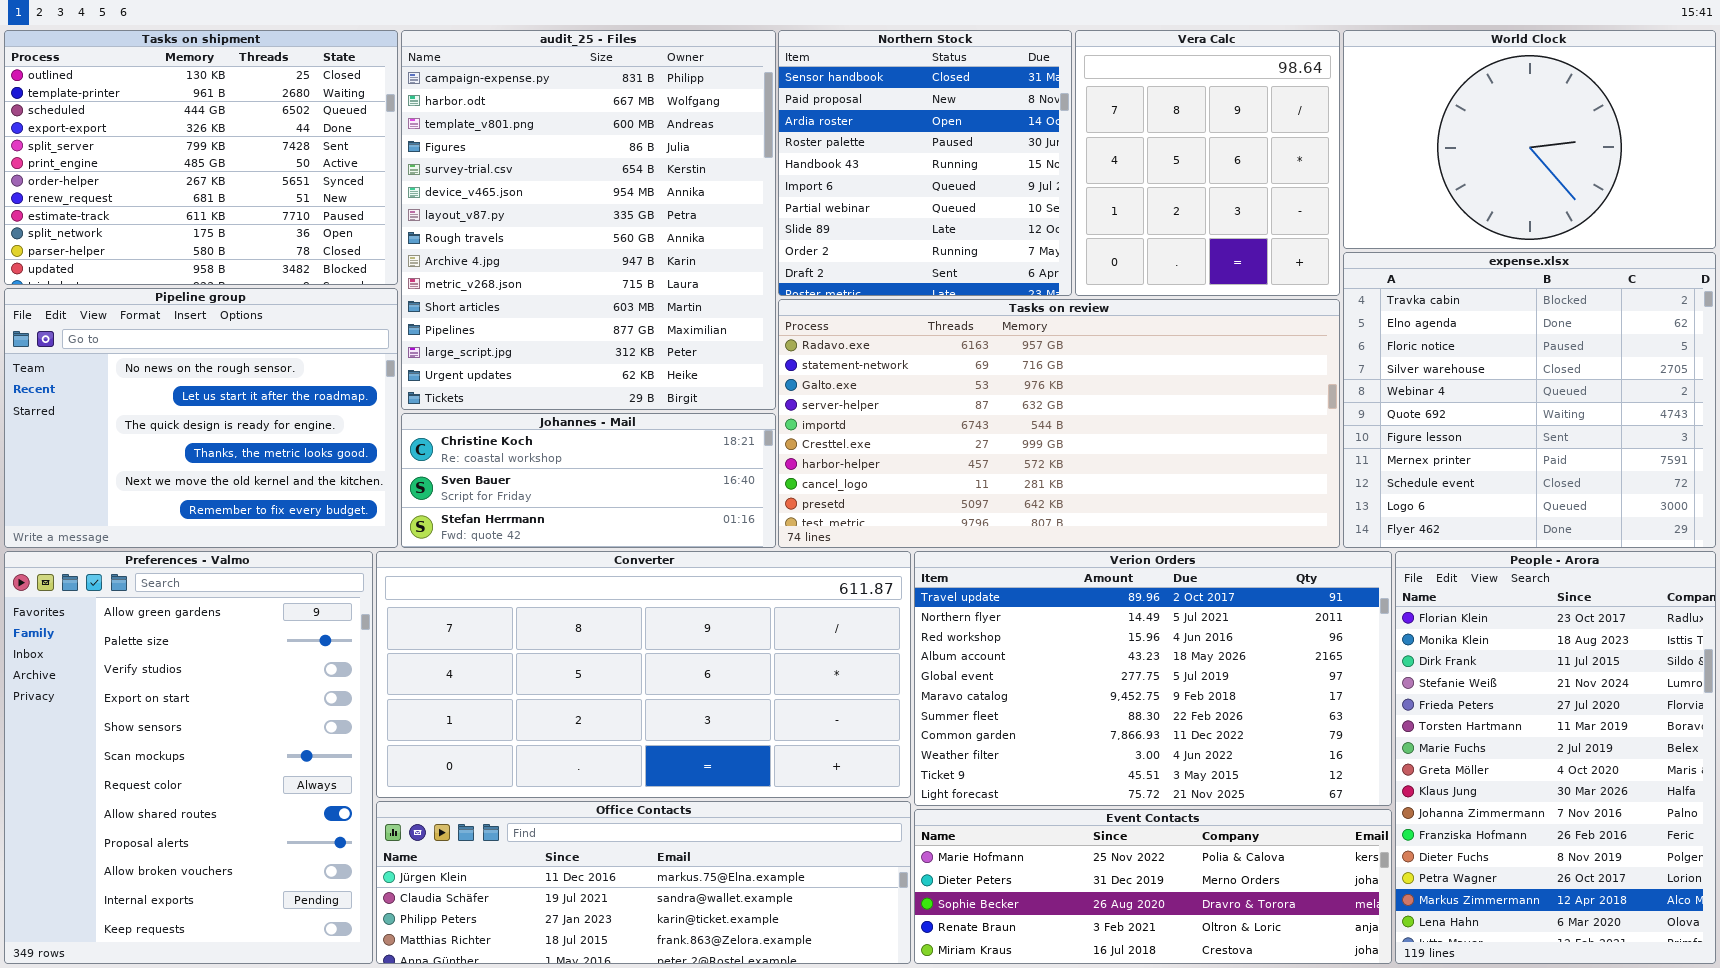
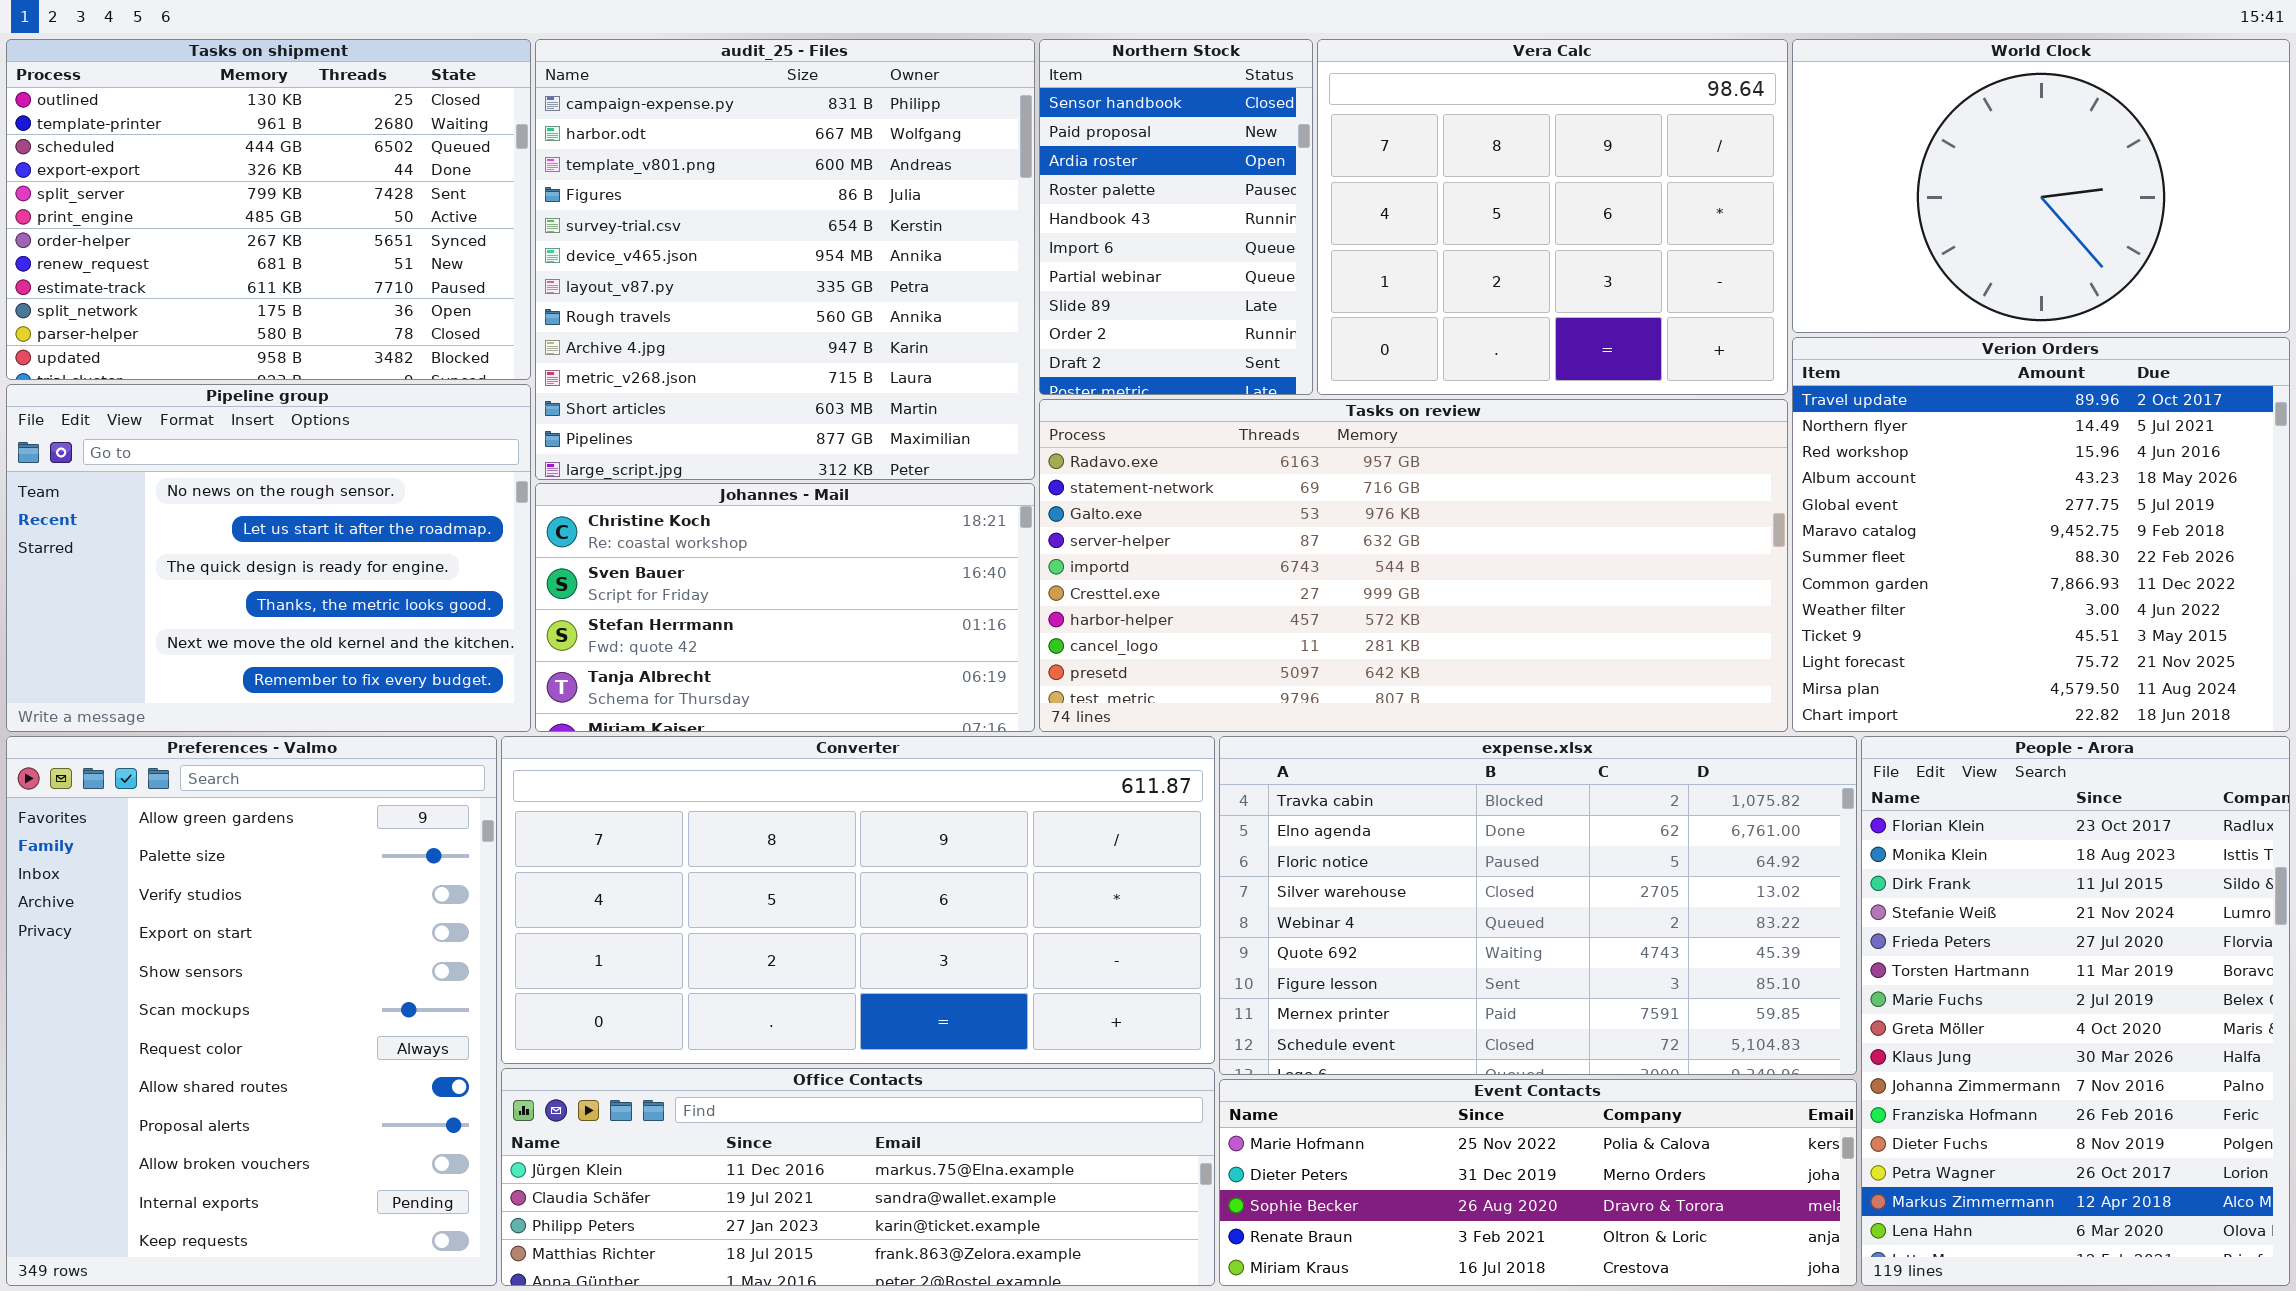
audit_25 - Files: [401,30,776,410] -> [535,39,1035,480], resized
Northern Stock: [778,30,1072,296] -> [1039,39,1313,395], resized
Vera Calc: [1075,30,1340,296] -> [1317,39,1788,395], resized
expense.xlsx: [1343,252,1716,548] -> [1219,736,1857,1075], moved, resized
Johannes - Mail: [401,413,776,548] -> [535,483,1035,732], resized
Verion Orders: [914,551,1392,806] -> [1792,337,2290,732], moved, resized

